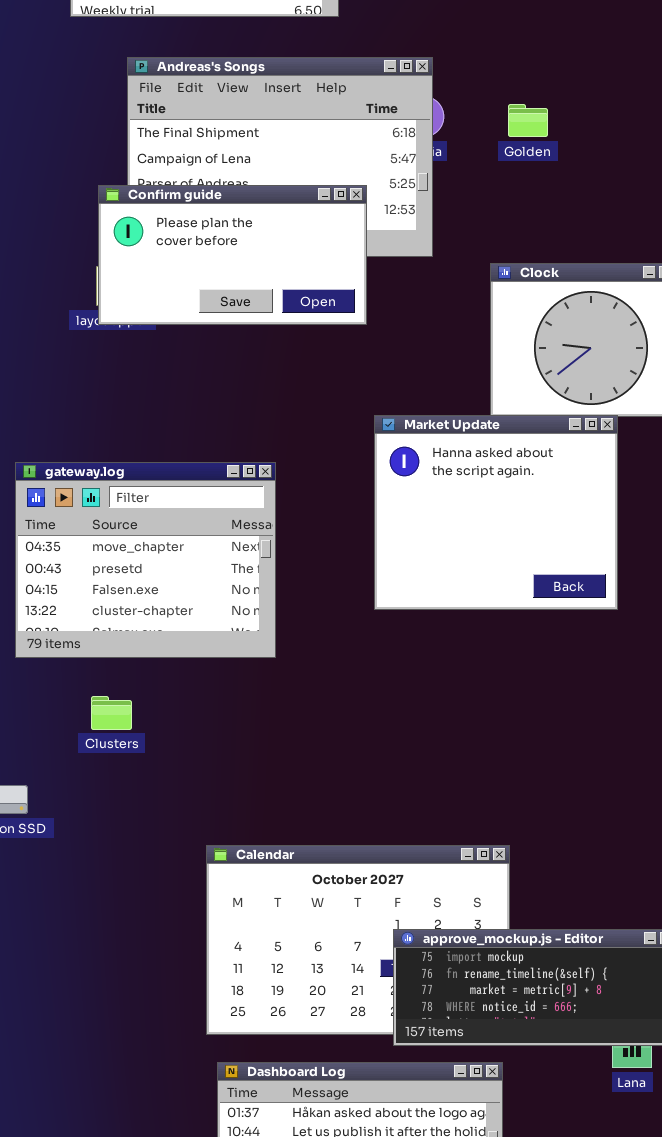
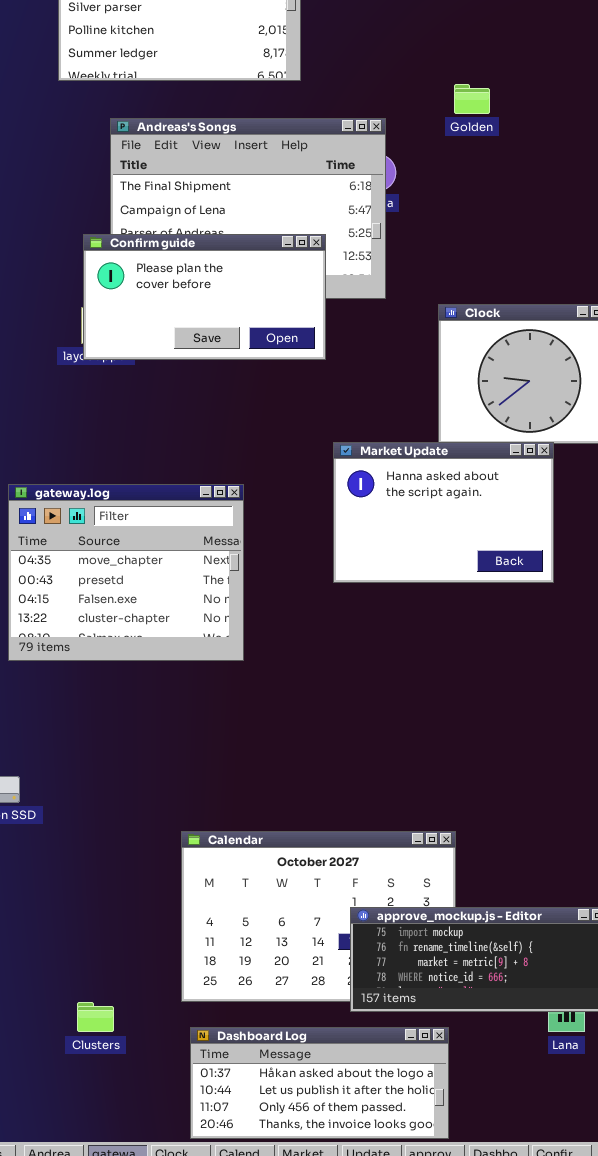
Golden: [508,104,548,137] -> [454,84,490,114], moved
Market Update: [374,415,618,610] -> [333,442,554,583], resized
Clusters: [91,696,132,730] -> [77,1002,114,1032], moved

